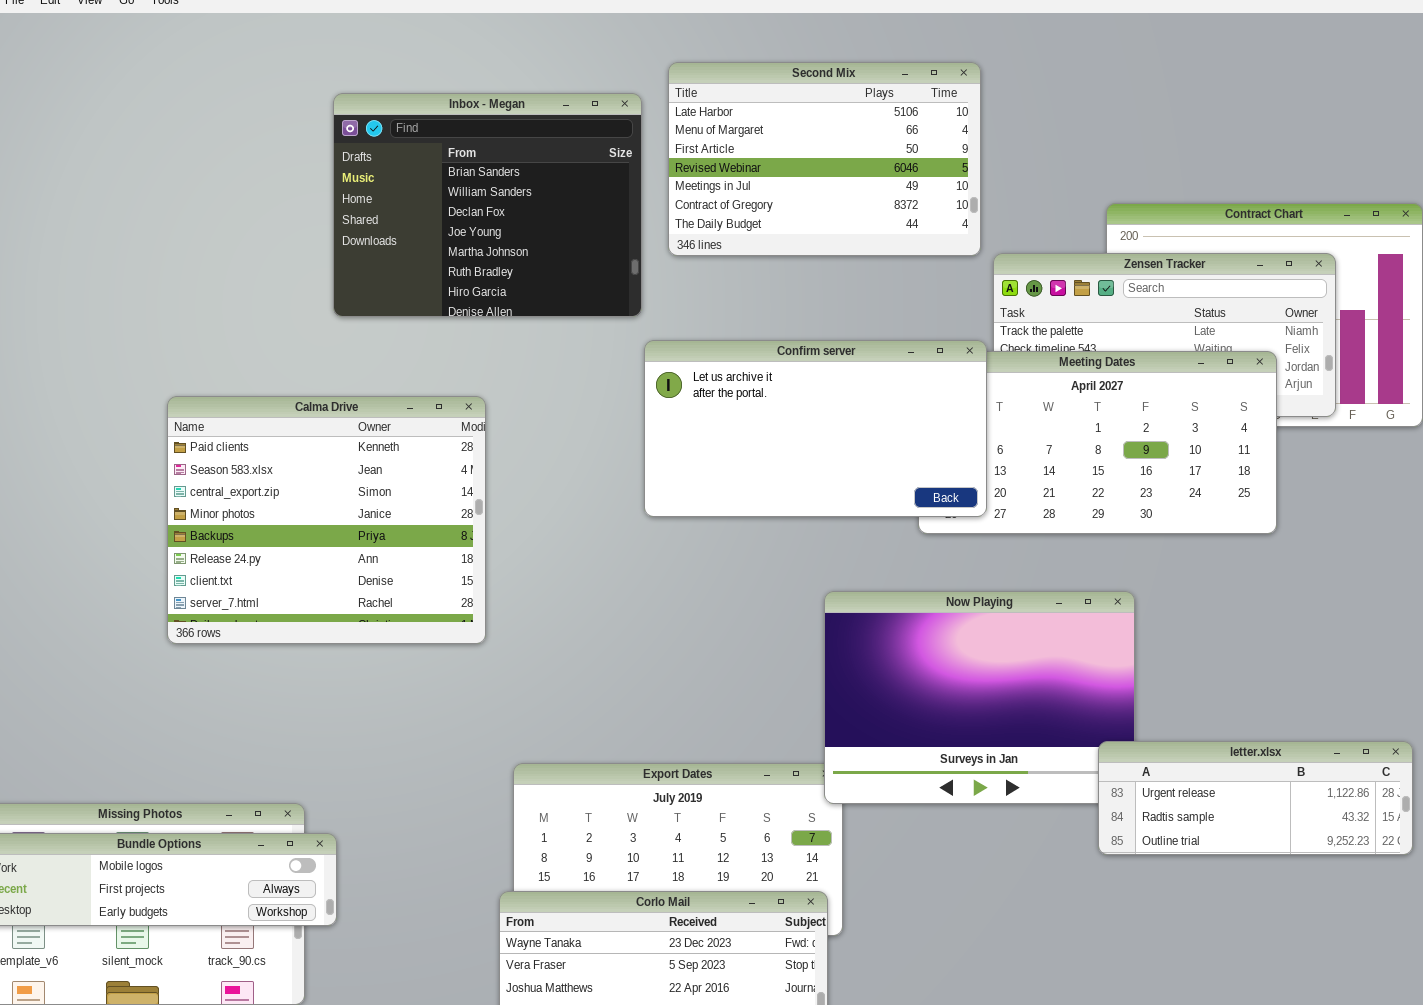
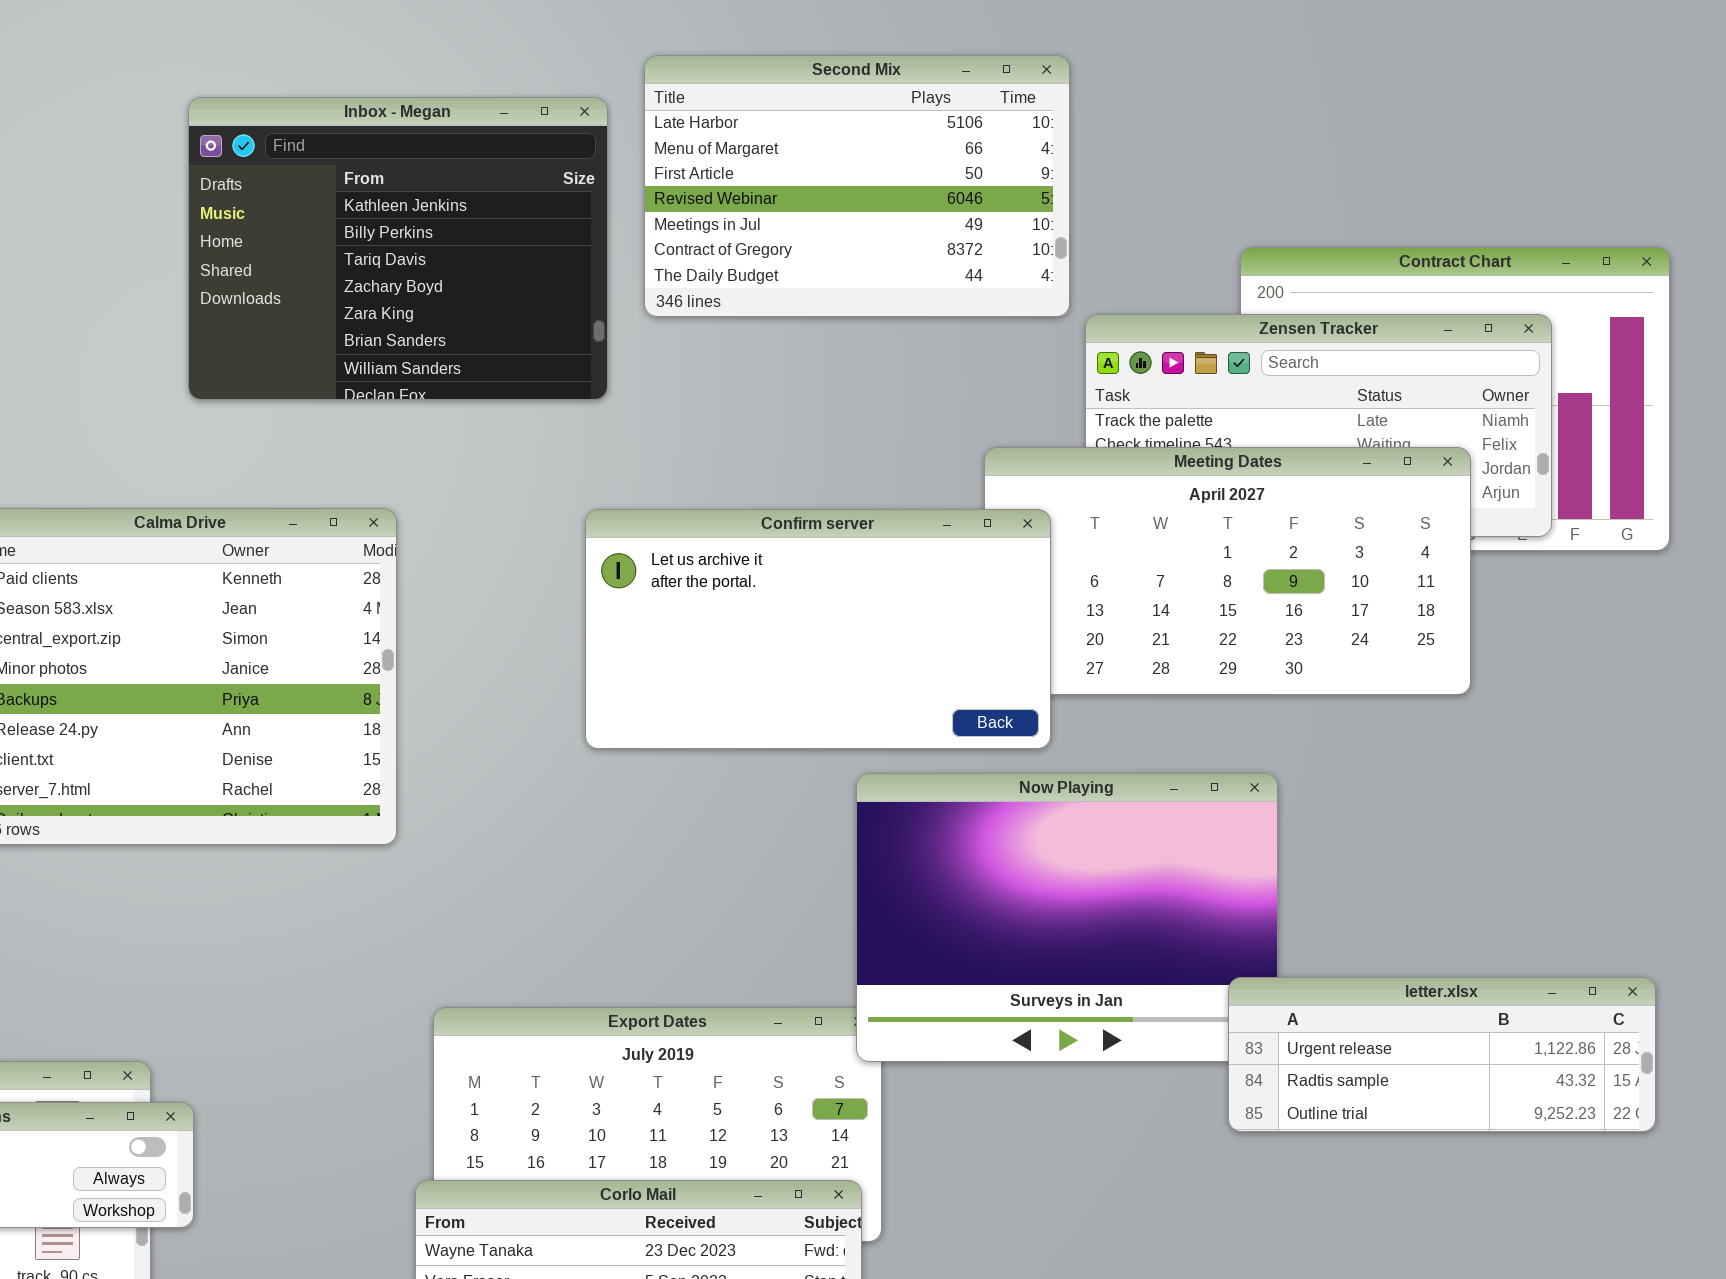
Inbox - Megan: [333,93,642,317] -> [188,97,608,400], scrolled up 5 rows
Confirm server: [644,340,987,517] -> [585,509,1051,749], moved

